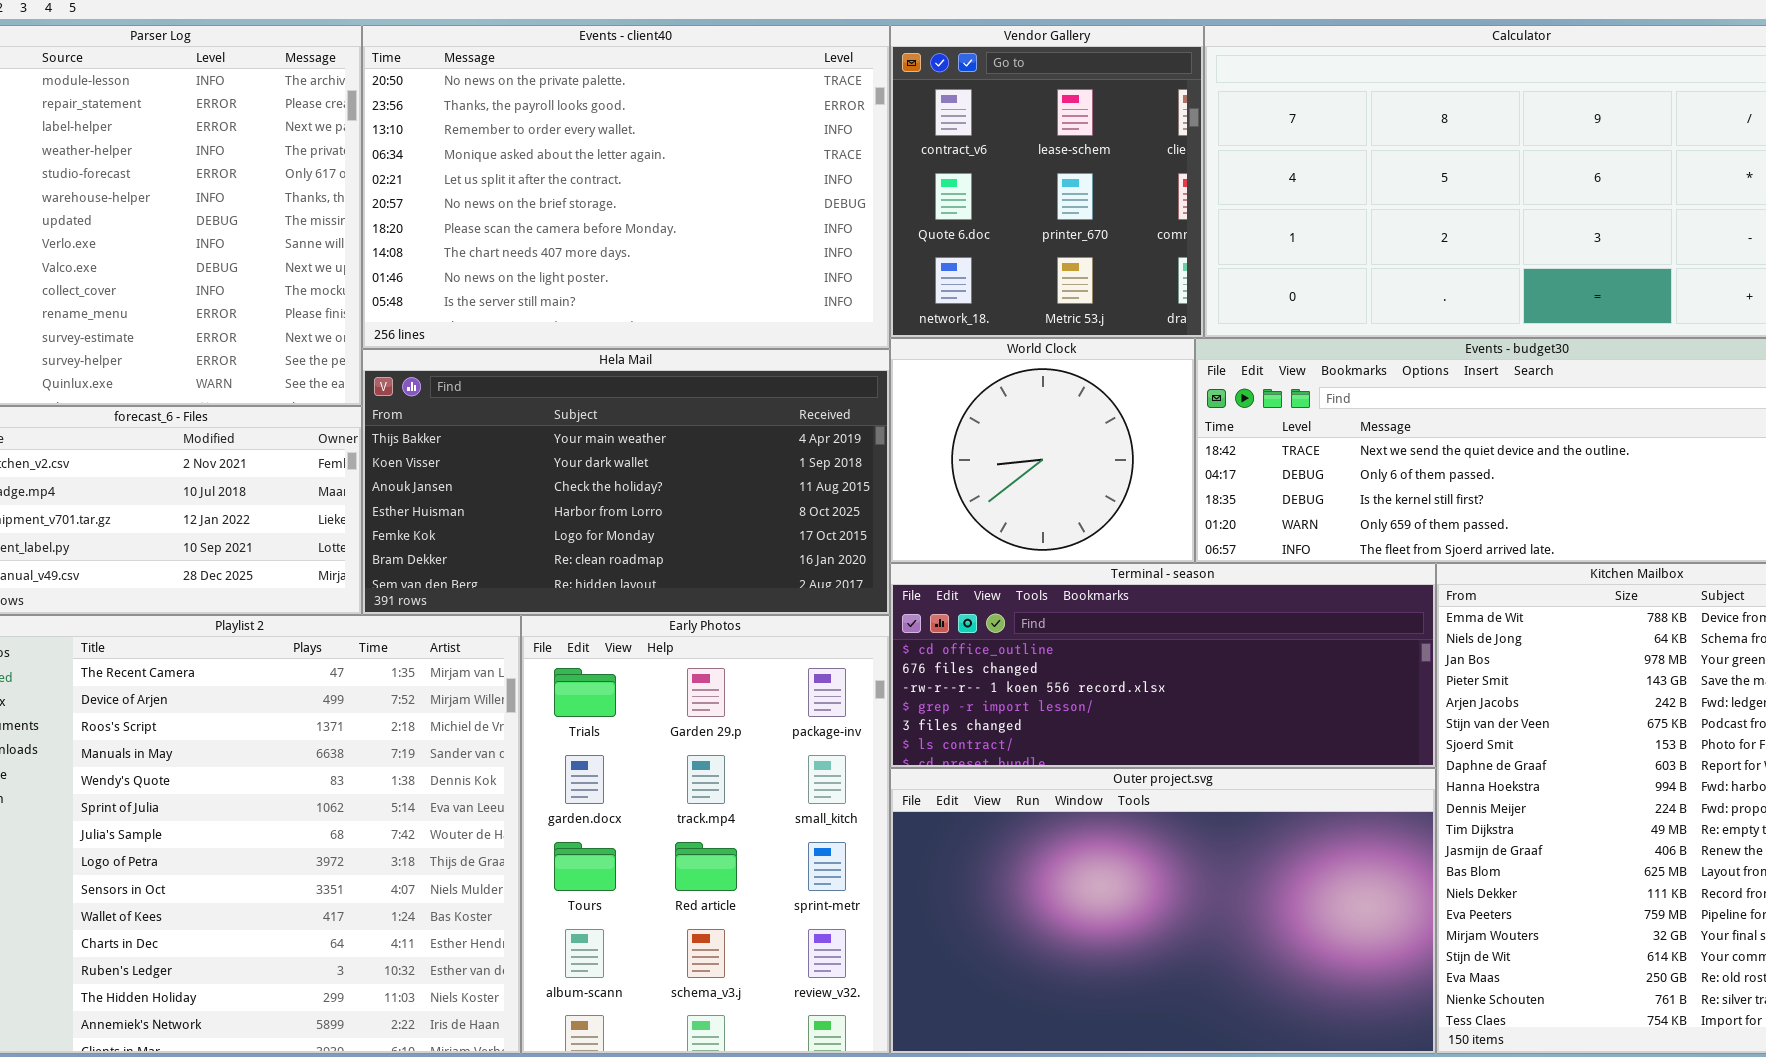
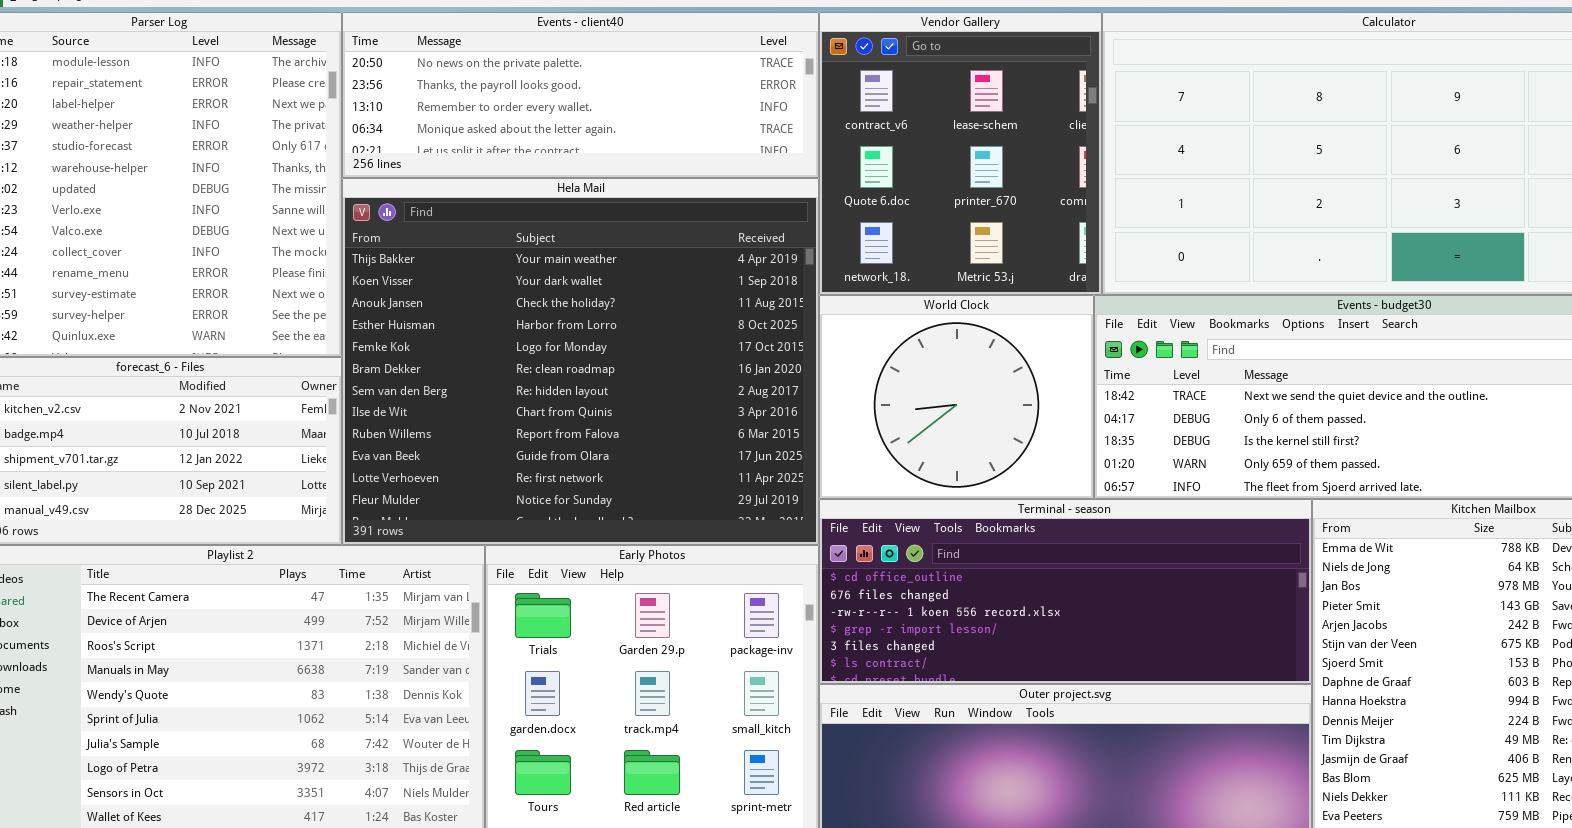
Events - client40: [362,25,890,349] -> [342,12,819,178], resized
Hela Mail: [362,349,890,615] -> [342,178,819,545], resized

